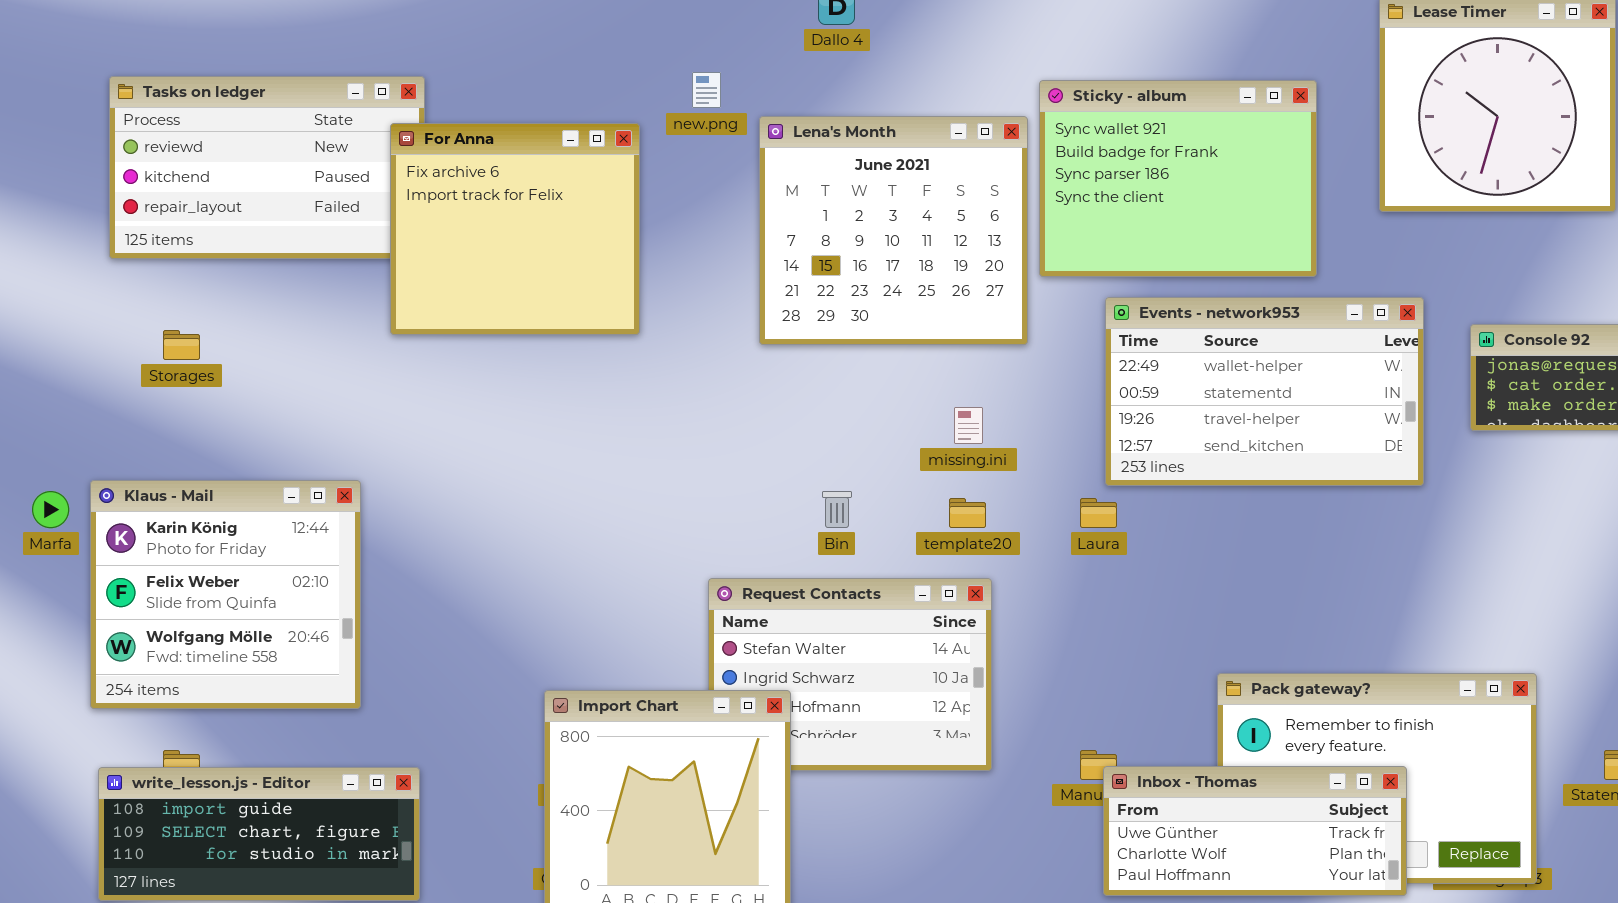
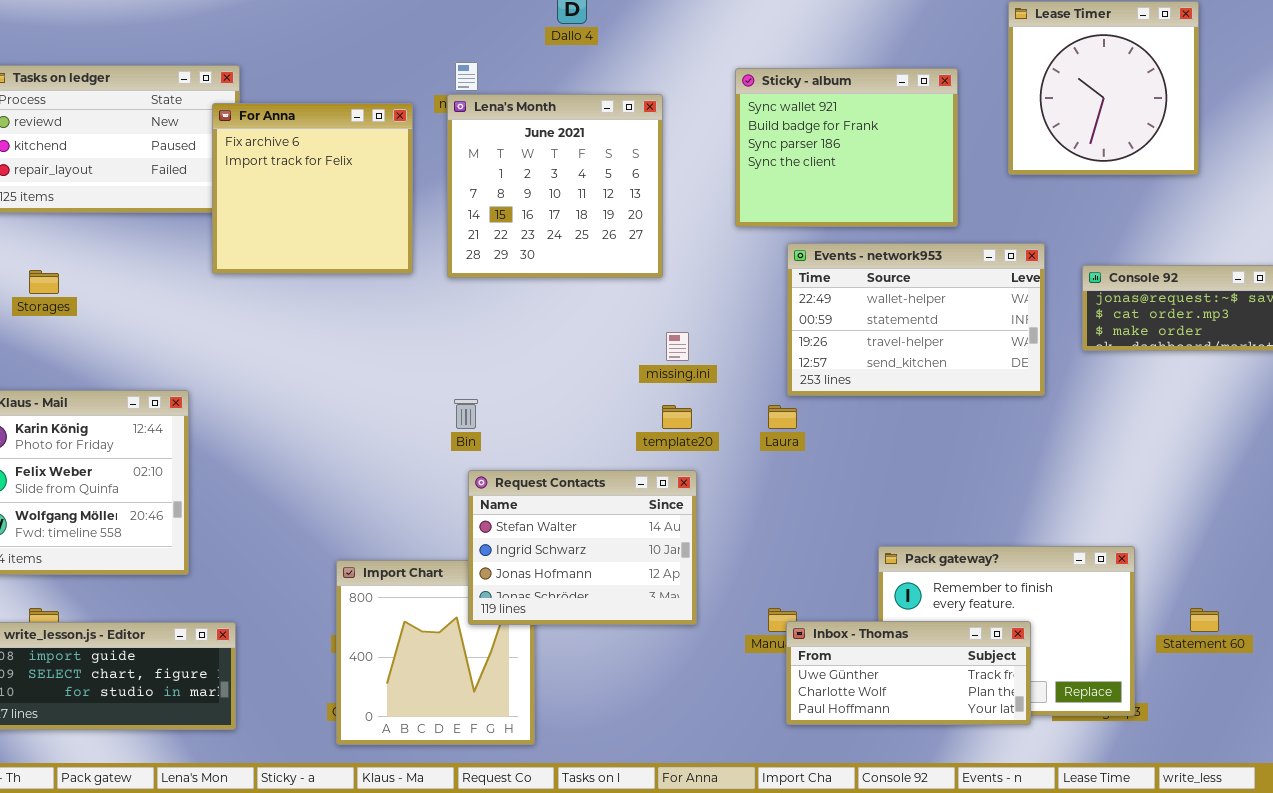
Lena's Month: [759,116,1028,345] -> [447,94,663,278], moved
Bin: [822,491,852,528] -> [454,399,478,429], moved
Request Contacts: [708,578,992,771] -> [468,470,697,625], raised

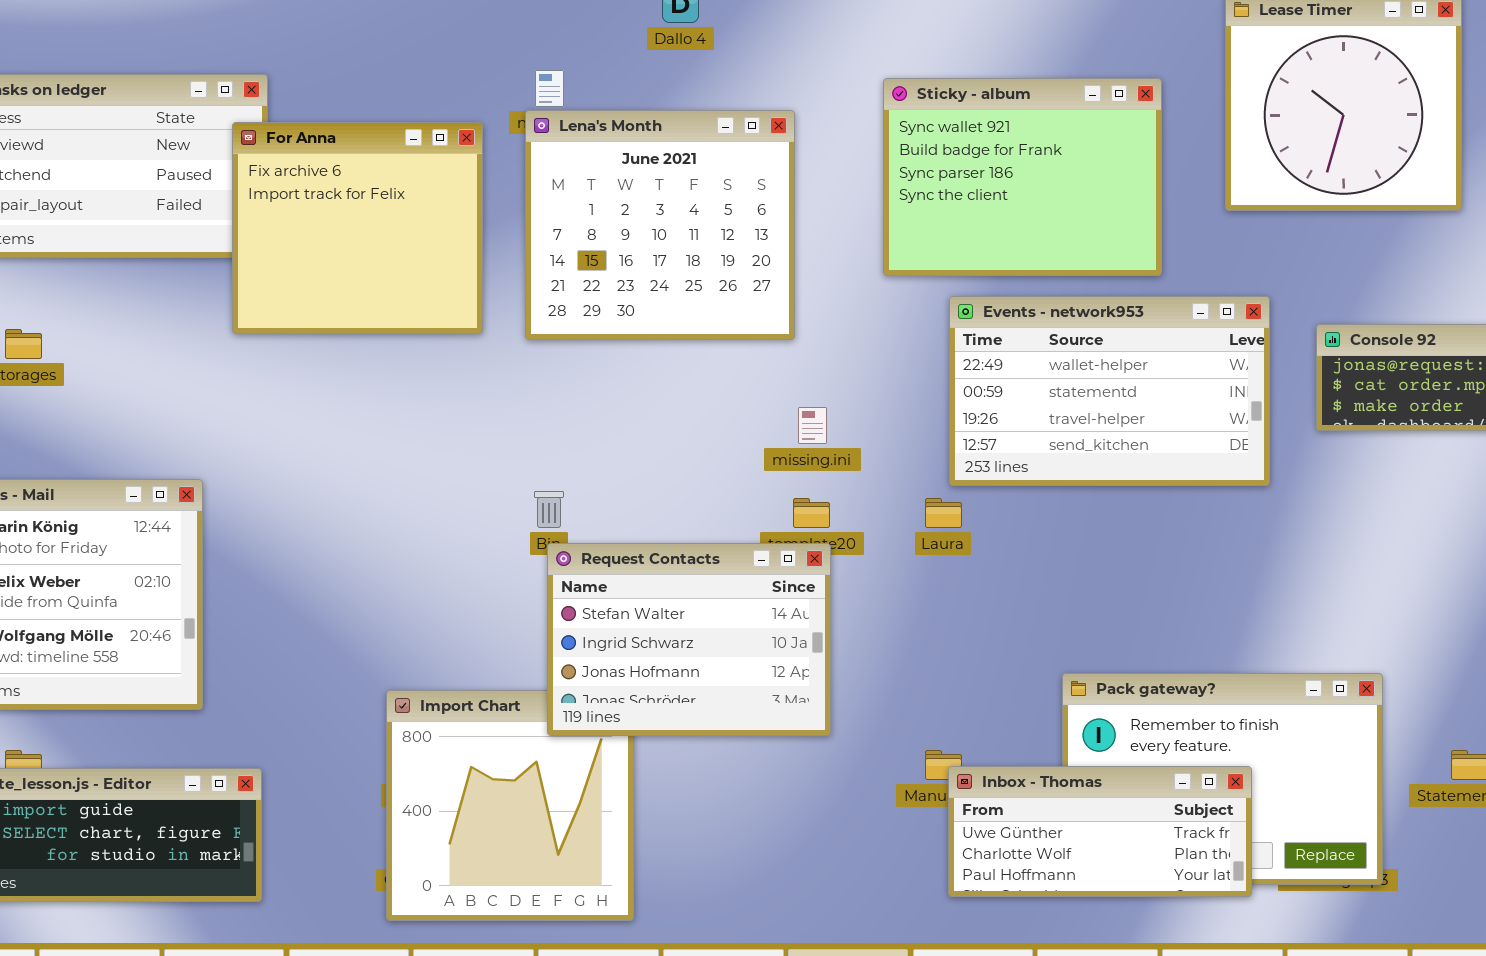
Request Contacts: [468,470,697,625] -> [547,543,831,736], moved

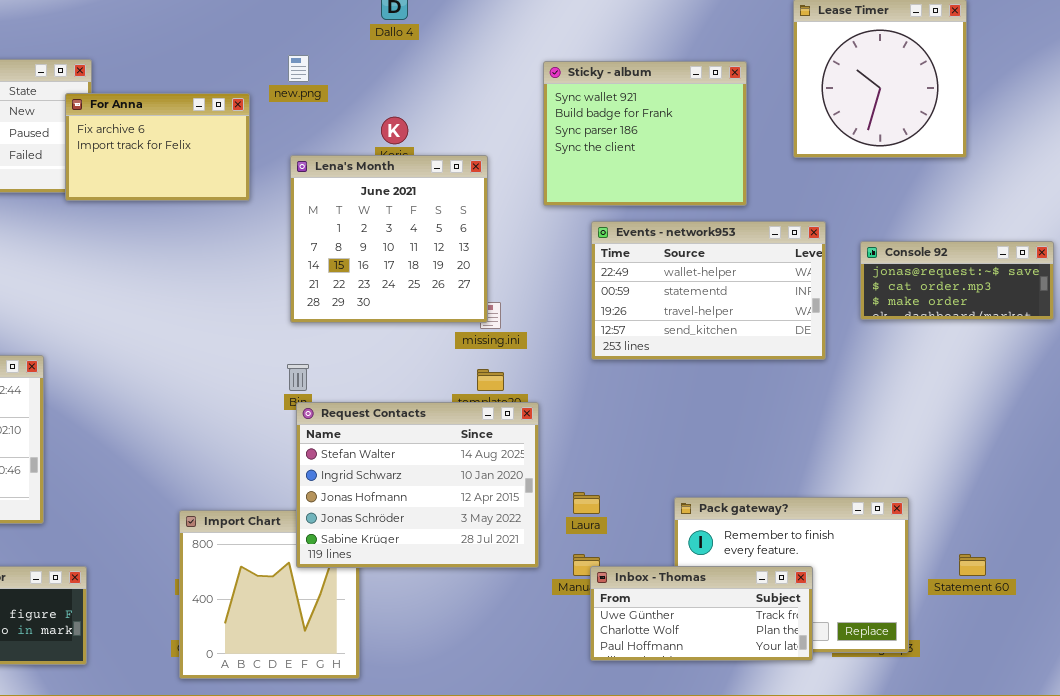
Lena's Month: [525,110,795,340] -> [290,155,488,323], moved
For Anna: [232,122,483,334] -> [65,93,250,201], resized
Laura: [925,498,962,528] -> [573,492,600,514], moved
Request Contacts: [547,543,831,736] -> [296,402,539,568], resized

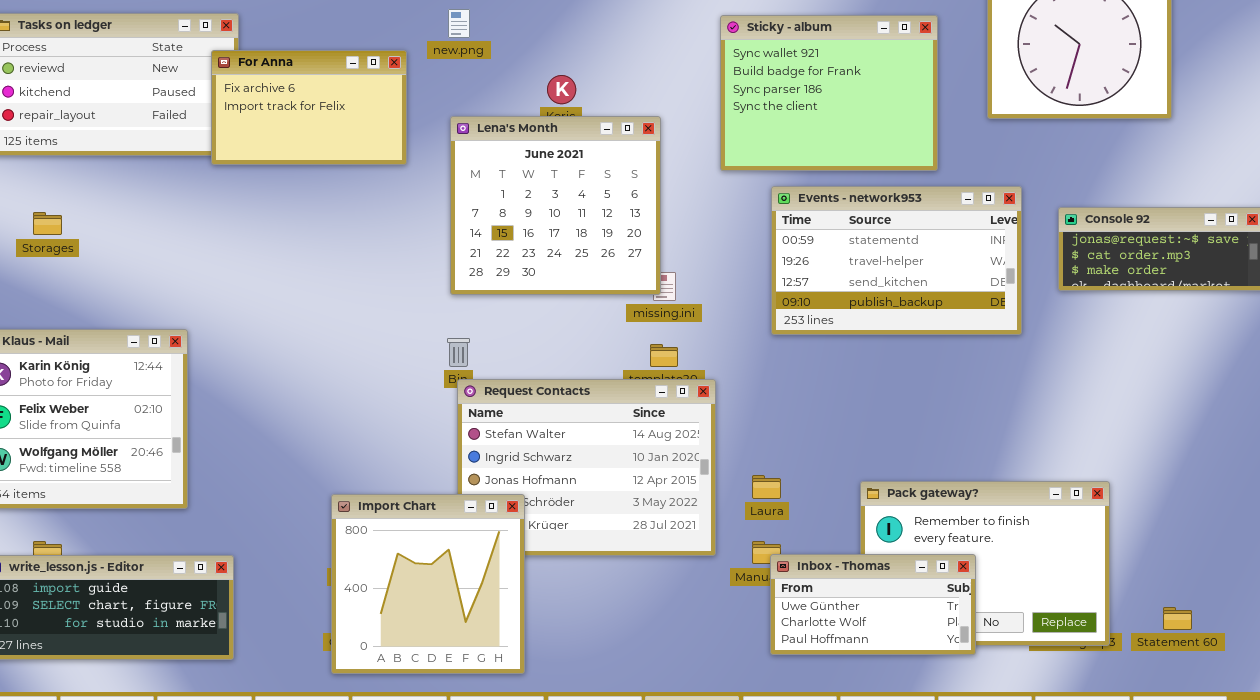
Events - network953: [591,221,826,360] -> [771,186,1022,335], scrolled down 1 row
Import Chart: [179,510,360,679] -> [331,494,525,674], raised
Statement 60: [959,554,986,576] -> [1163,607,1192,630], moved
Inbox - Thomas: [590,566,813,661] -> [770,554,976,655], resized

